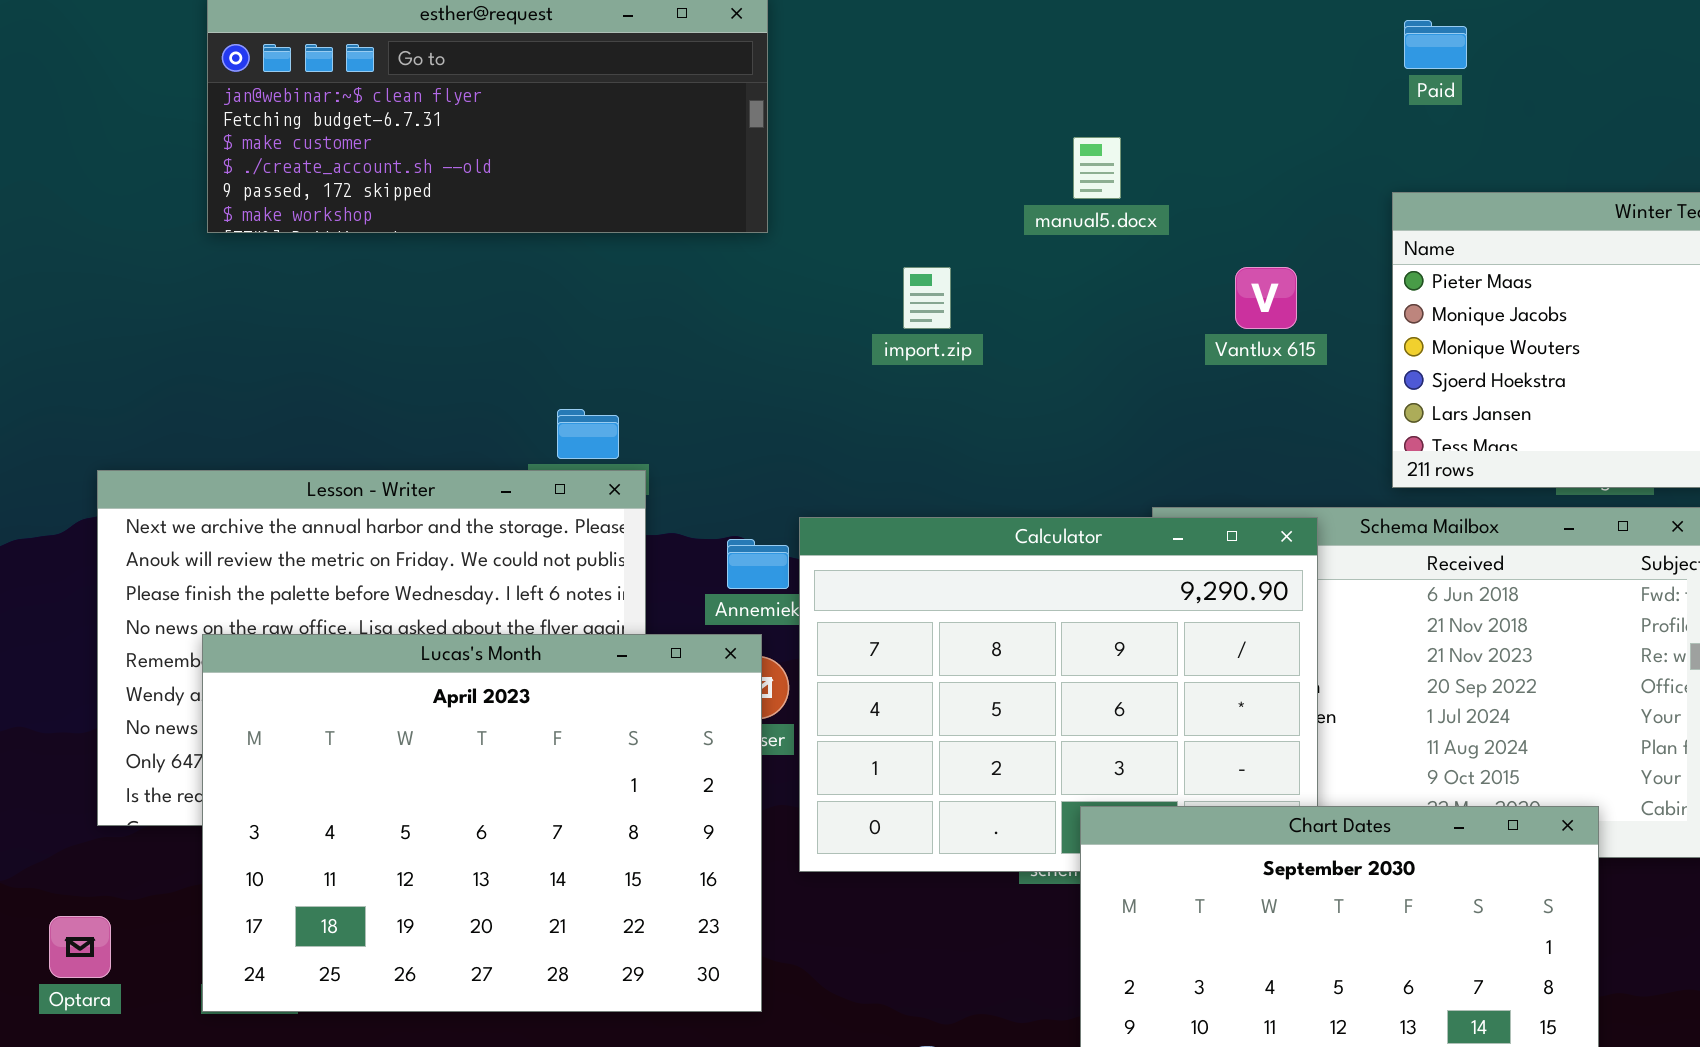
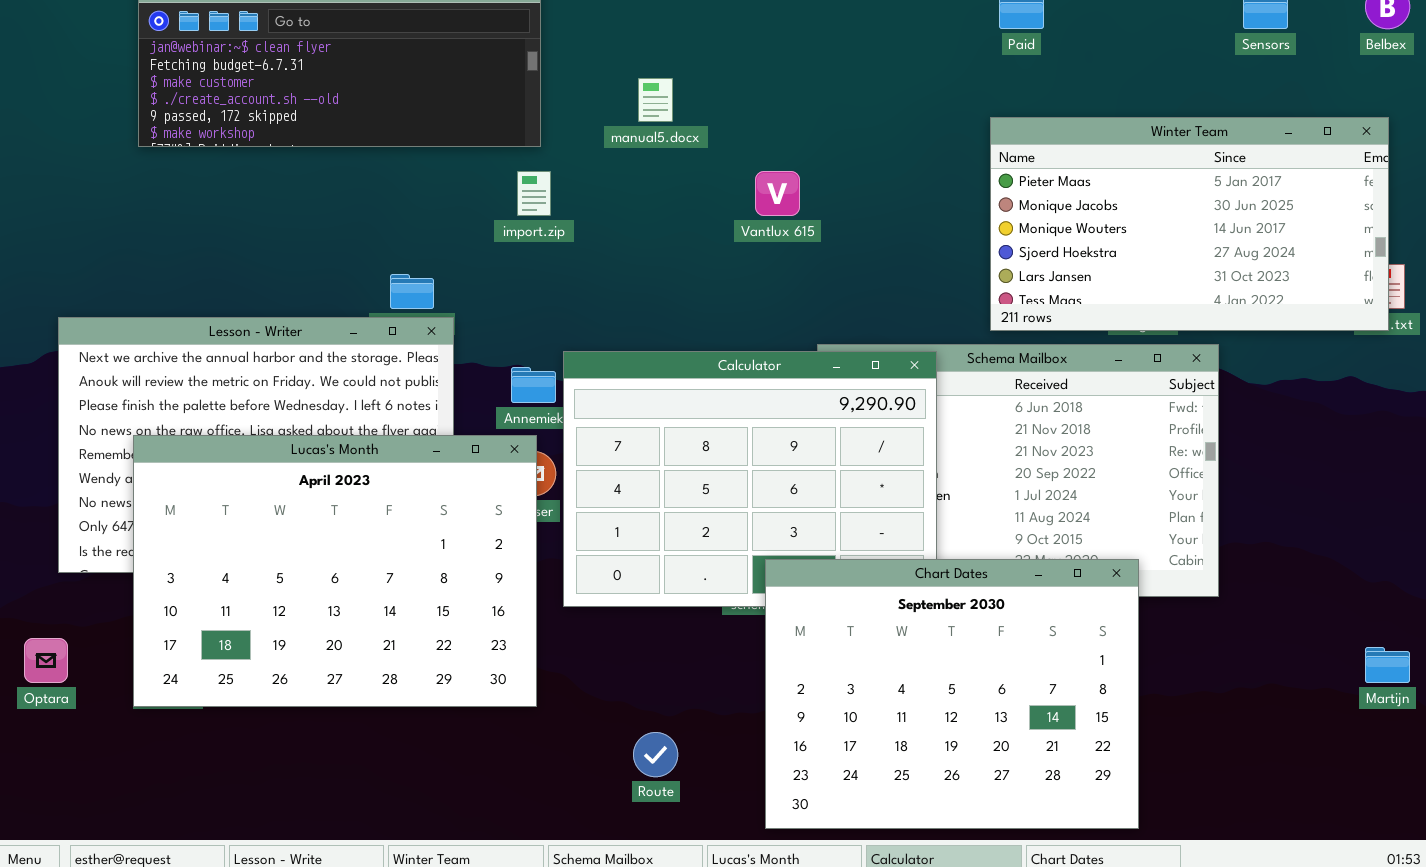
manual5.docx: [1073,137,1121,199] -> [638,78,673,122], moved
import.zip: [903,267,951,329] -> [517,171,551,216], moved
Vantlux 615: [1235,267,1297,329] -> [755,171,800,216], moved

